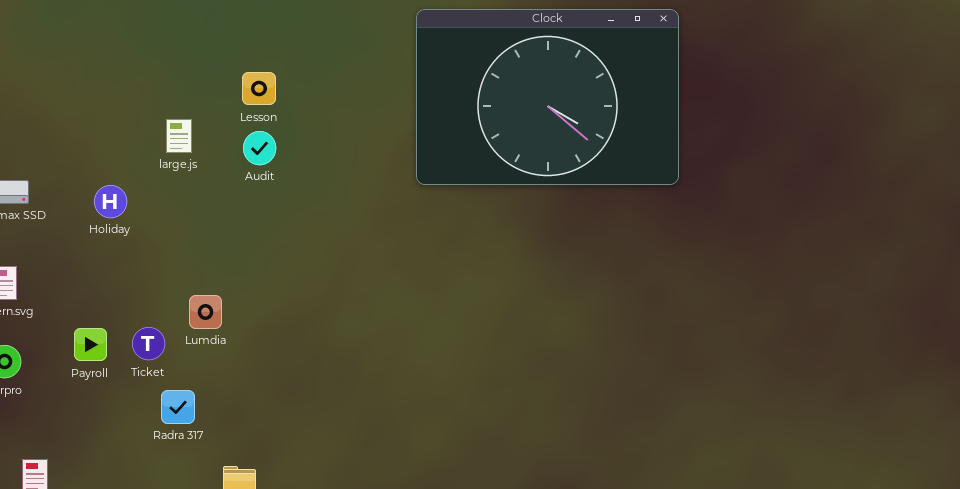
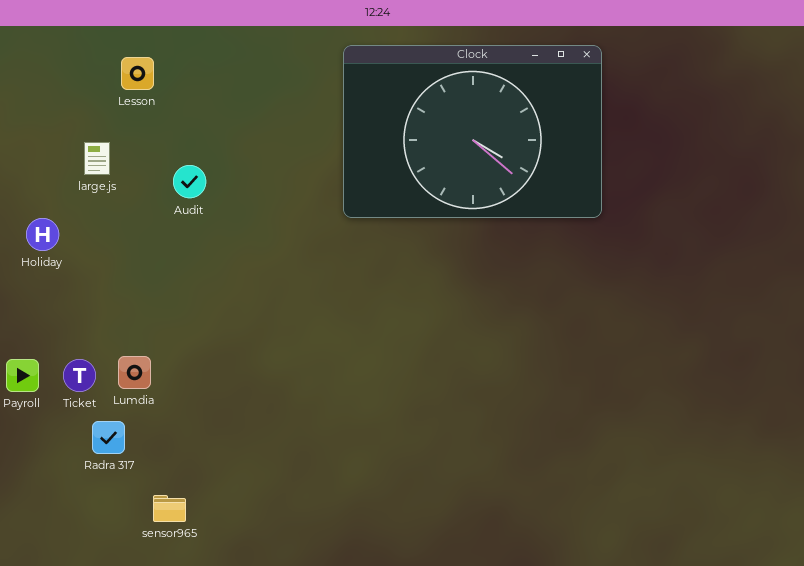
Lesson: [242,72,276,105] -> [121,57,154,90], moved
large.js: [166,119,192,153] -> [84,142,110,175], moved
Lumdia: [189,295,222,329] -> [118,356,151,389], moved

